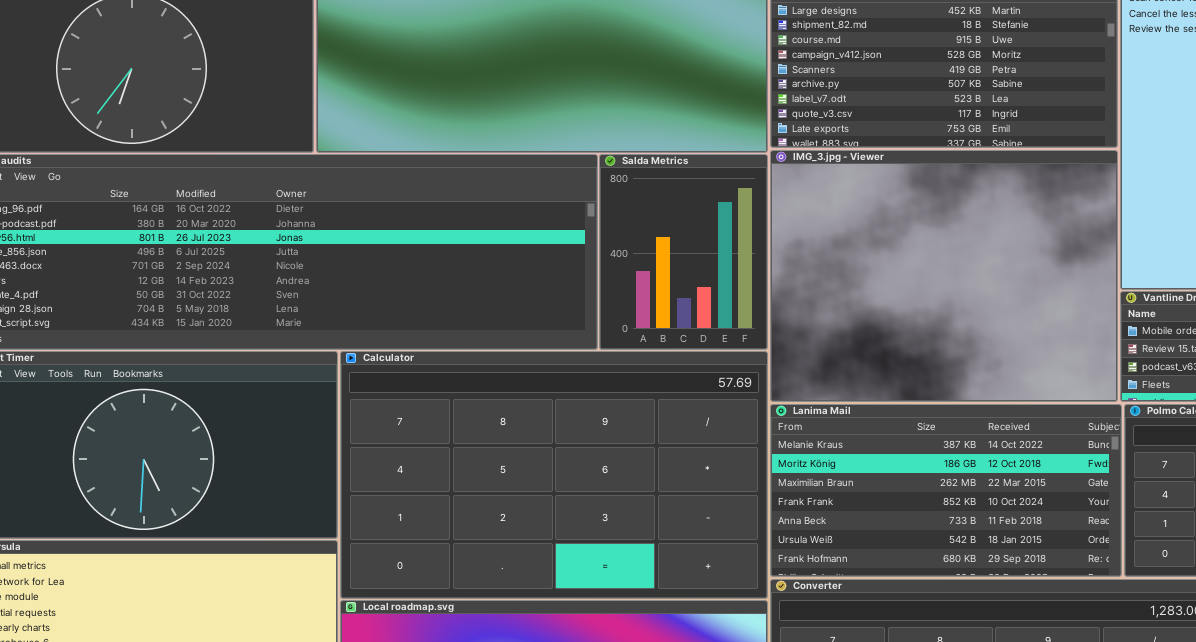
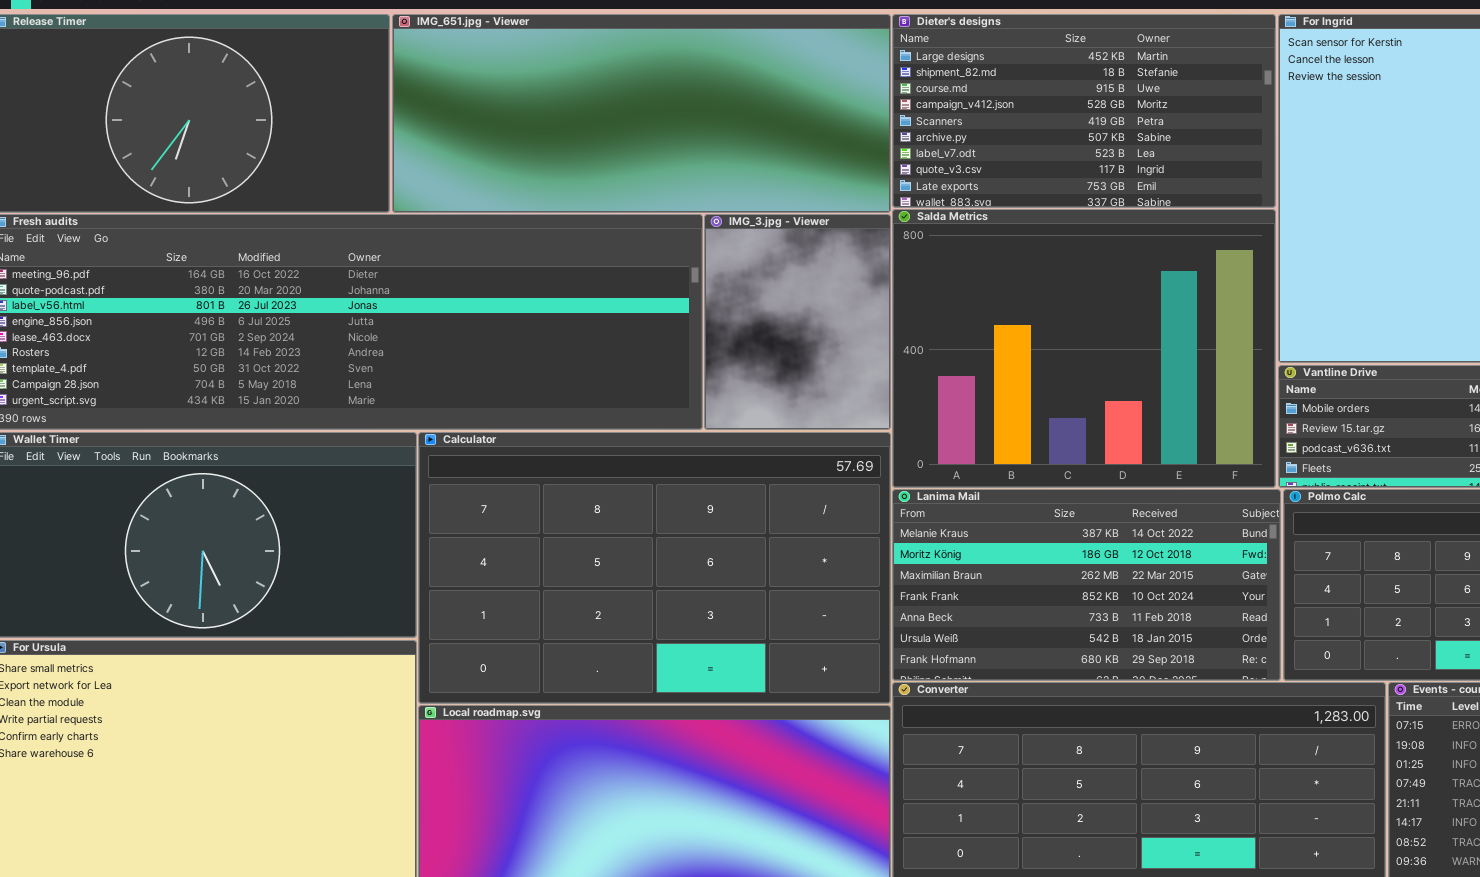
IMG_3.jpg - Viewer: [770,150,1118,402] -> [704,214,891,430], moved, resized
Salda Metrics: [599,154,768,350] -> [892,209,1276,488], moved, resized

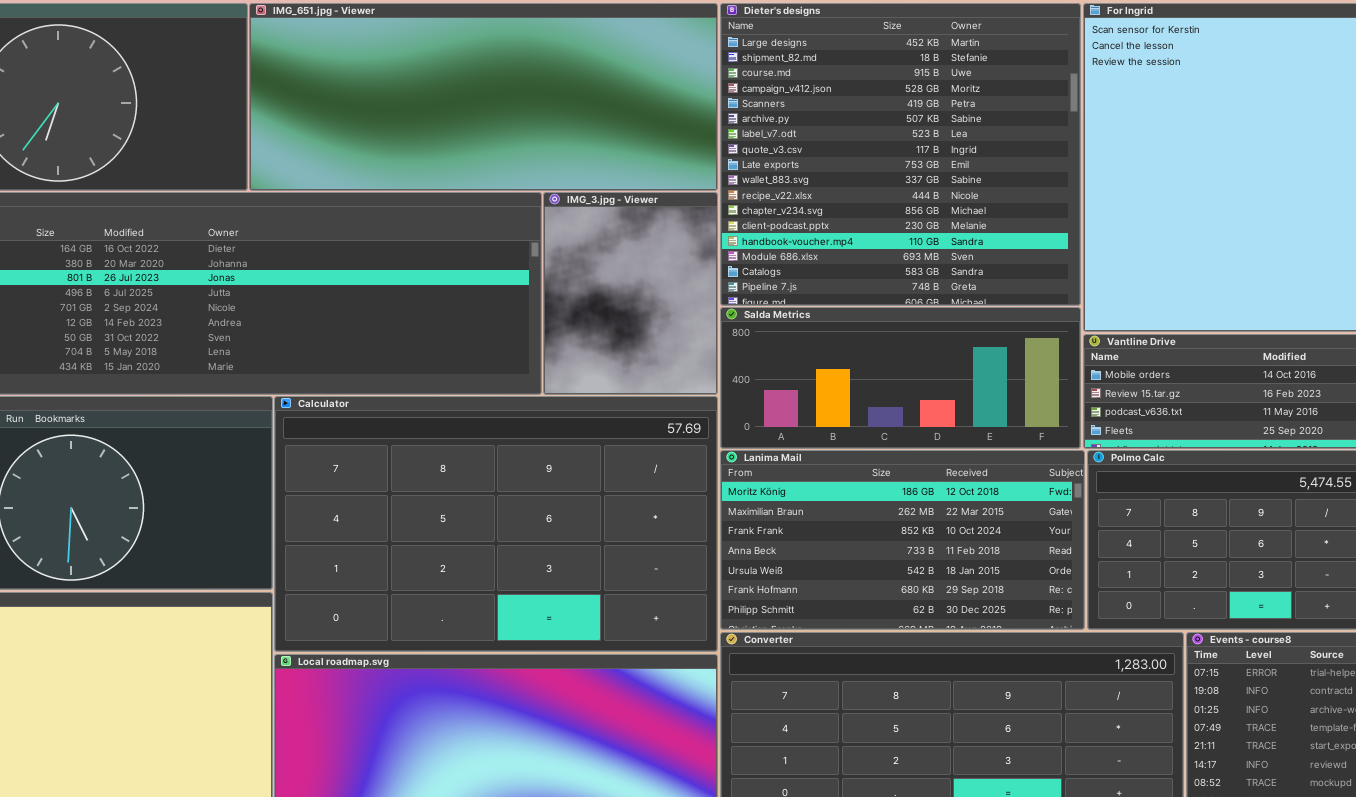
Dieter's designs: [892,14,1276,208] -> [720,3,1081,306], resized
Salda Metrics: [892,209,1276,488] -> [720,307,1081,449], resized
Lanima Mail: [892,489,1281,681] -> [720,450,1085,630], scrolled down 1 row

